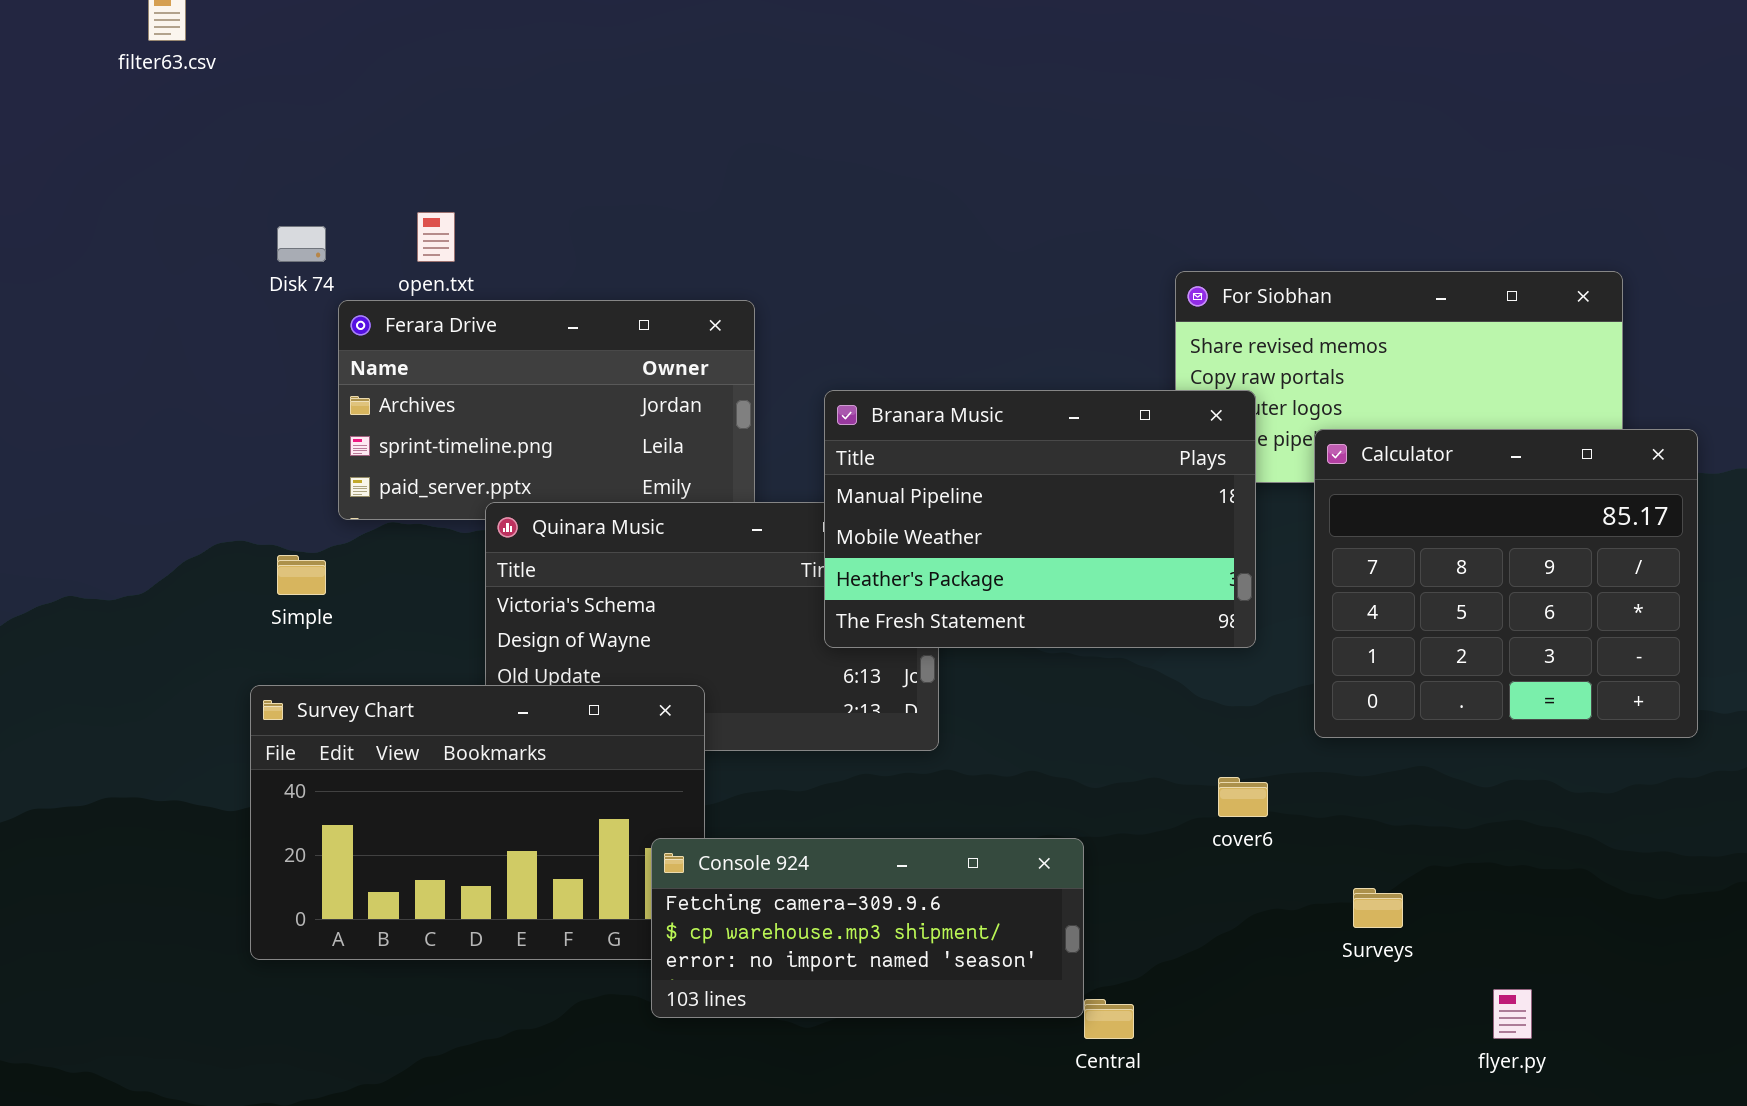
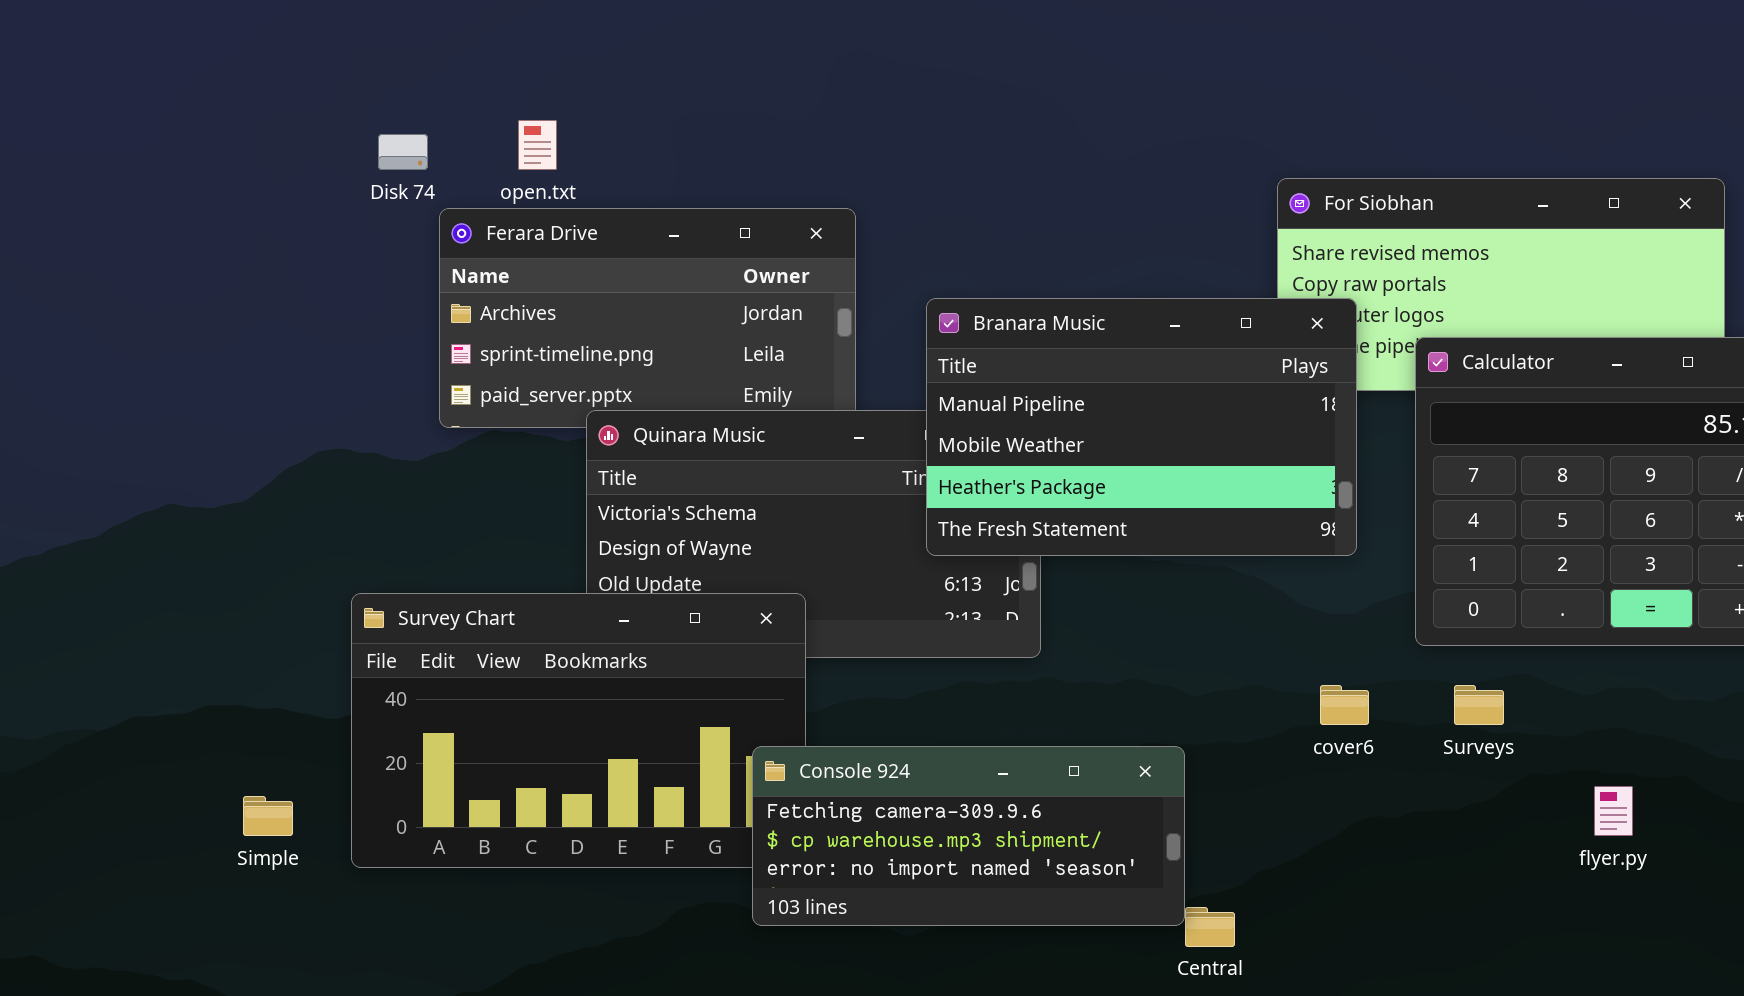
Simple: [277,555,326,595] -> [243,796,293,836], moved
Surveys: [1353,888,1403,928] -> [1454,685,1504,725], moved
flyer.py: [1493,989,1532,1039] -> [1594,786,1633,836], moved

